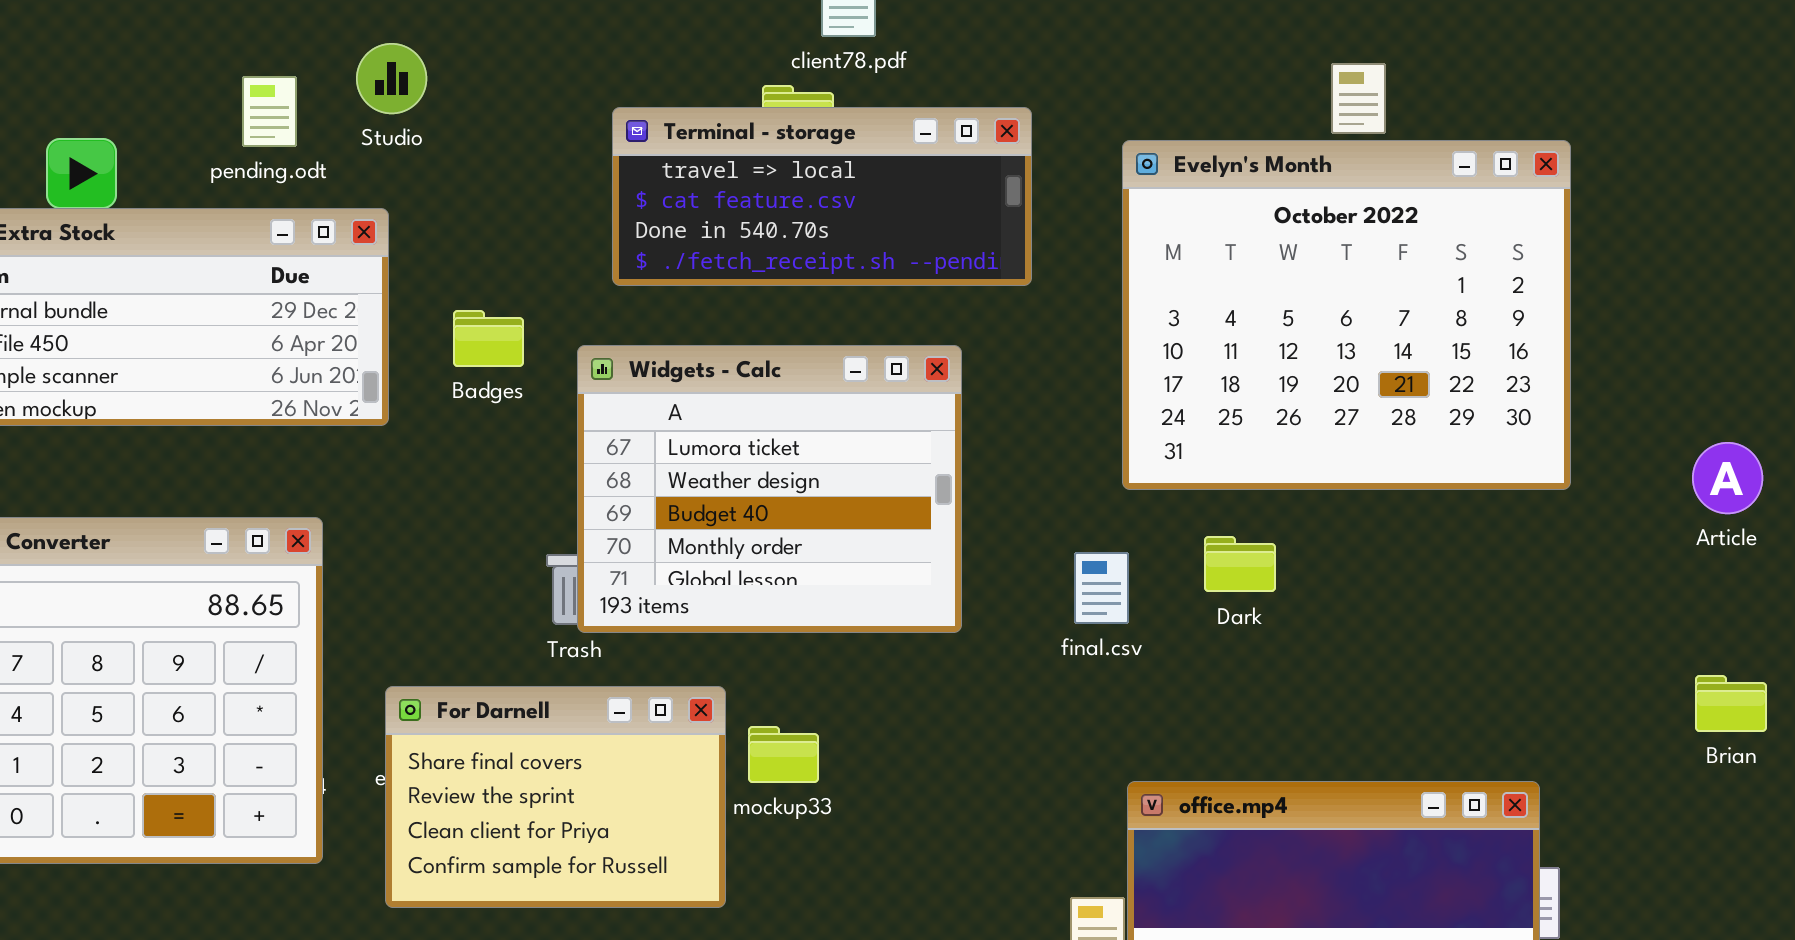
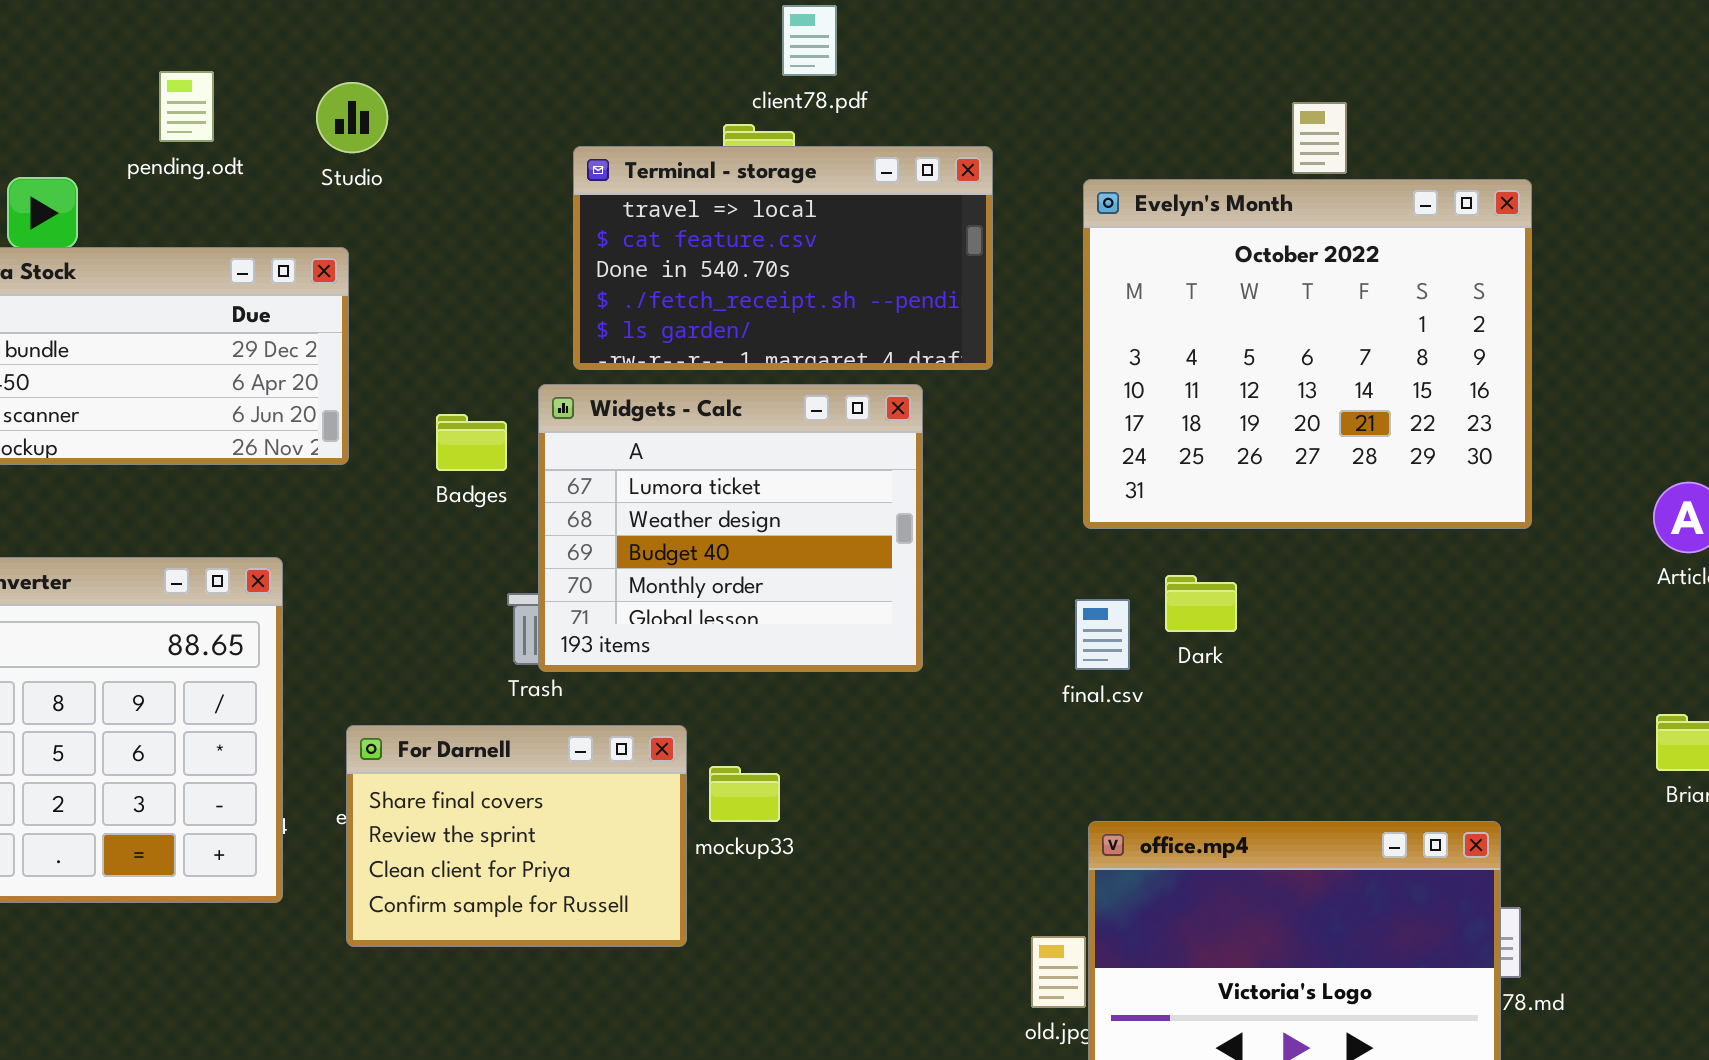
pending.odt: [242,76,297,147] -> [159,71,214,142], moved
Terminal - storage: [612,107,1032,286] -> [573,146,993,370], resized
Badges: [453,310,524,367] -> [436,414,507,471], moved
final.csv: [1074,552,1129,624] -> [1075,599,1130,670], moved

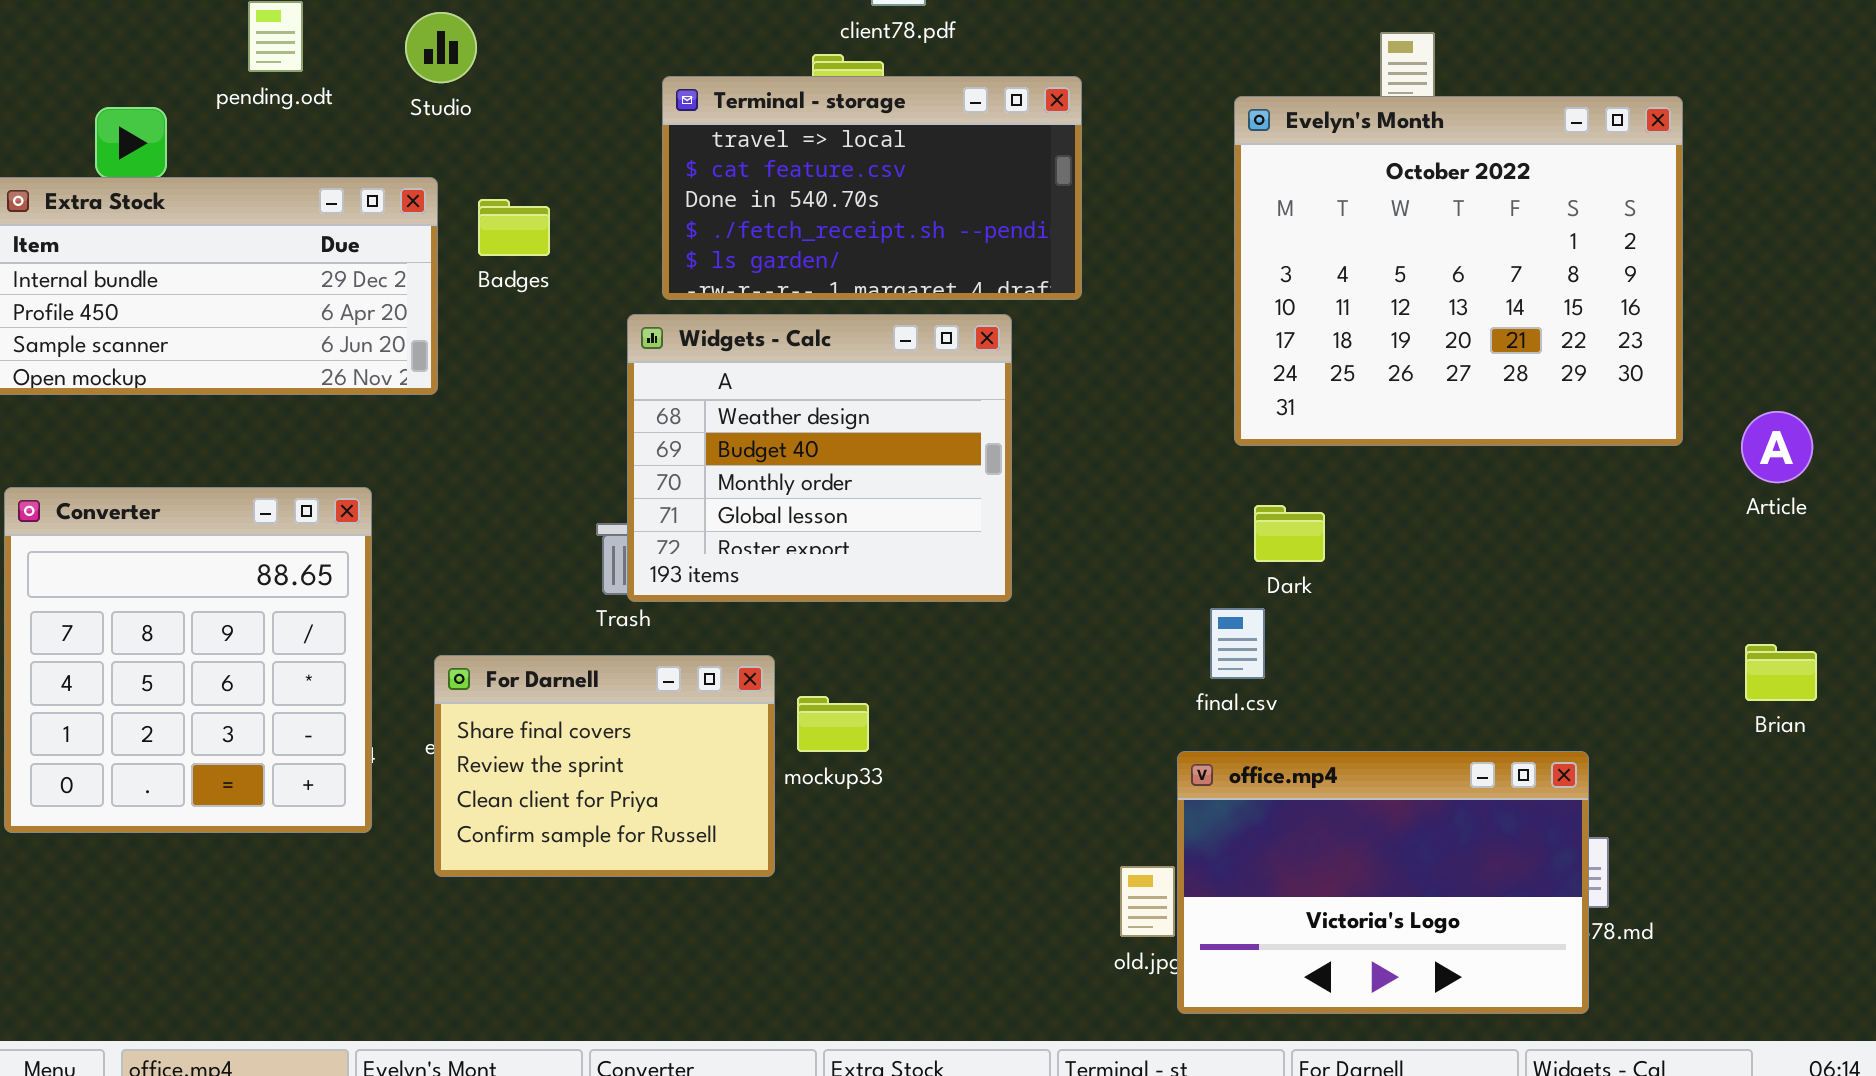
Evelyn's Month: [1083,179,1532,529] -> [1234,96,1683,446], moved
Widgets - Calc: [538,384,923,672] -> [627,314,1012,602], scrolled down 1 row
Badges: [436,414,507,471] -> [478,199,550,256], moved
final.csv: [1075,599,1130,670] -> [1210,608,1265,679], moved

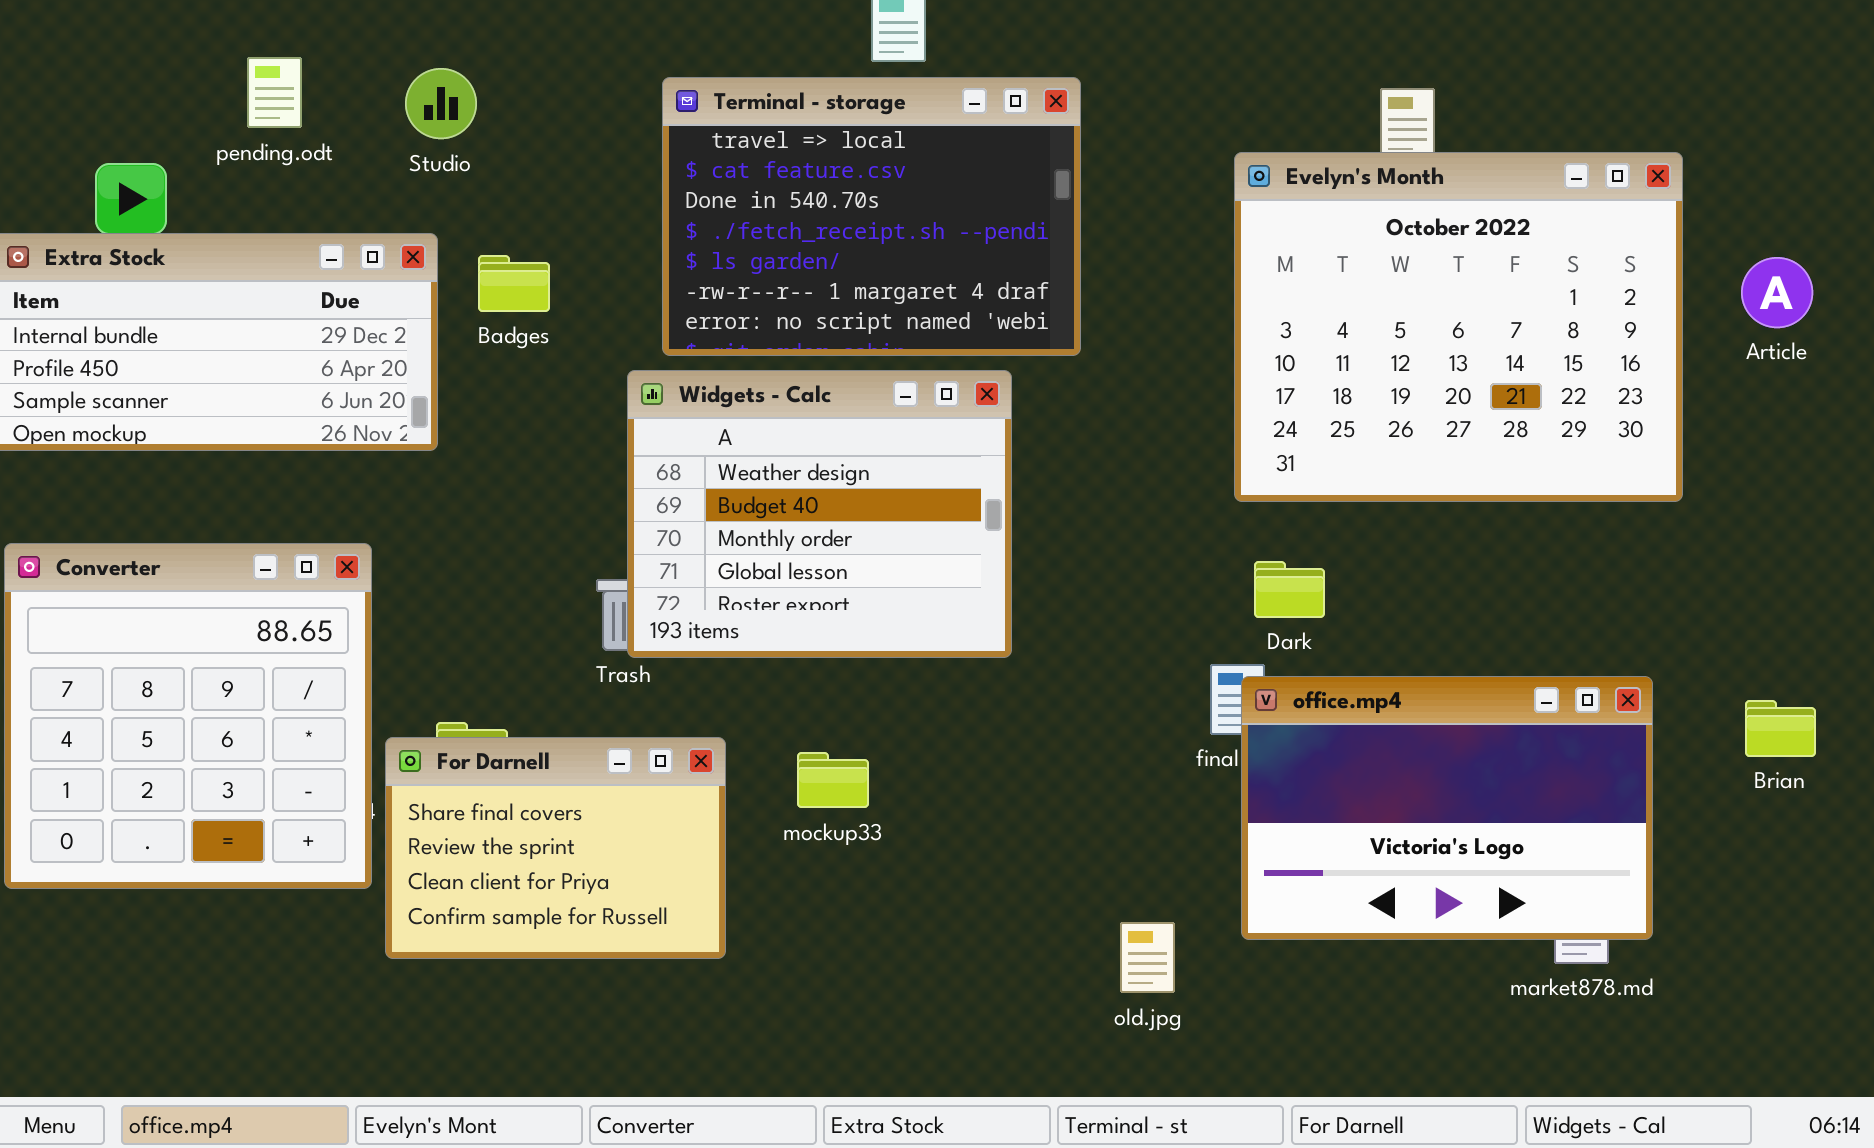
Terminal - storage: [662,76,1082,300] -> [662,77,1081,356], resized
Article: [1741,411,1813,483] -> [1741,257,1813,328], moved
For Darnell: [434,655,775,877] -> [385,737,726,959], moved
office.mp4: [1177,751,1589,1014] -> [1241,676,1653,940], moved

